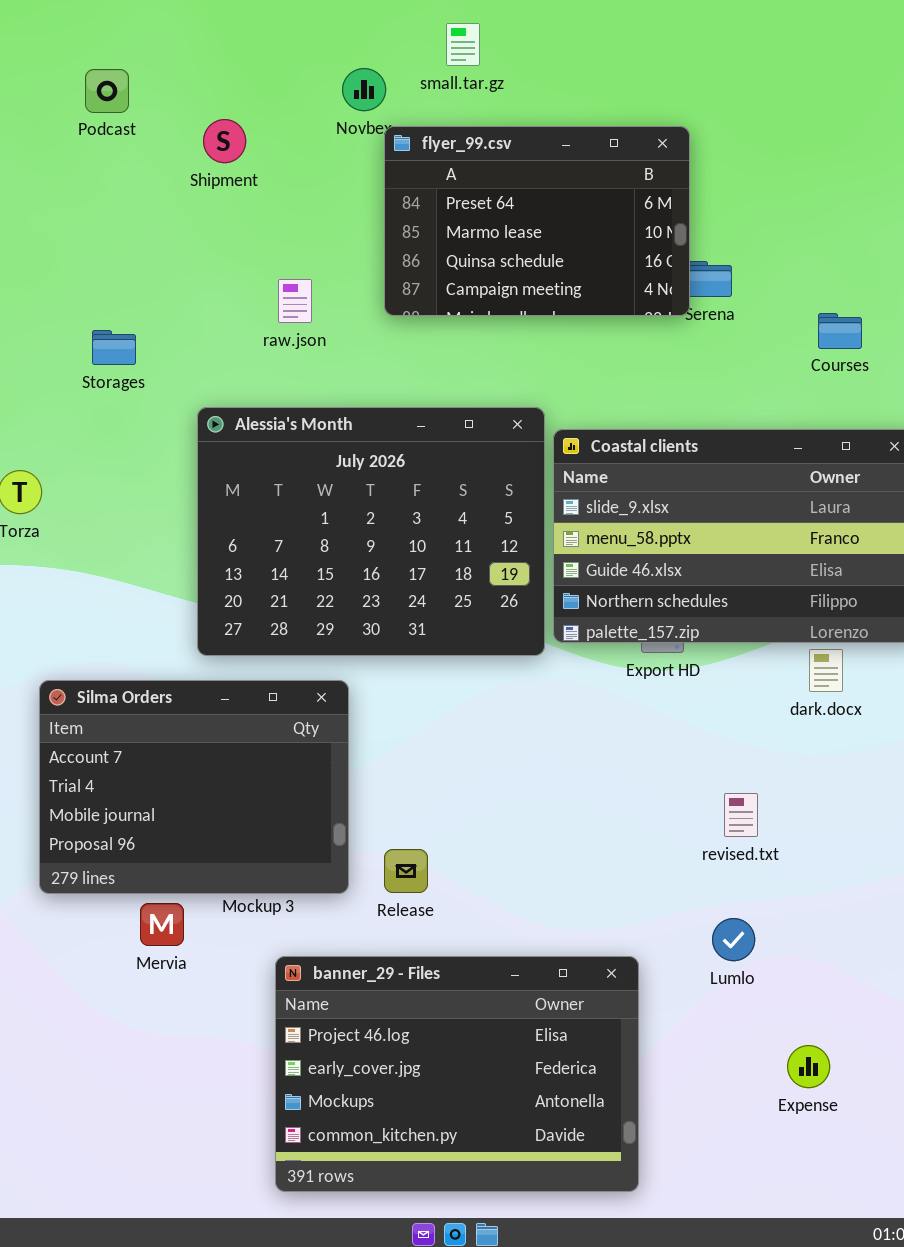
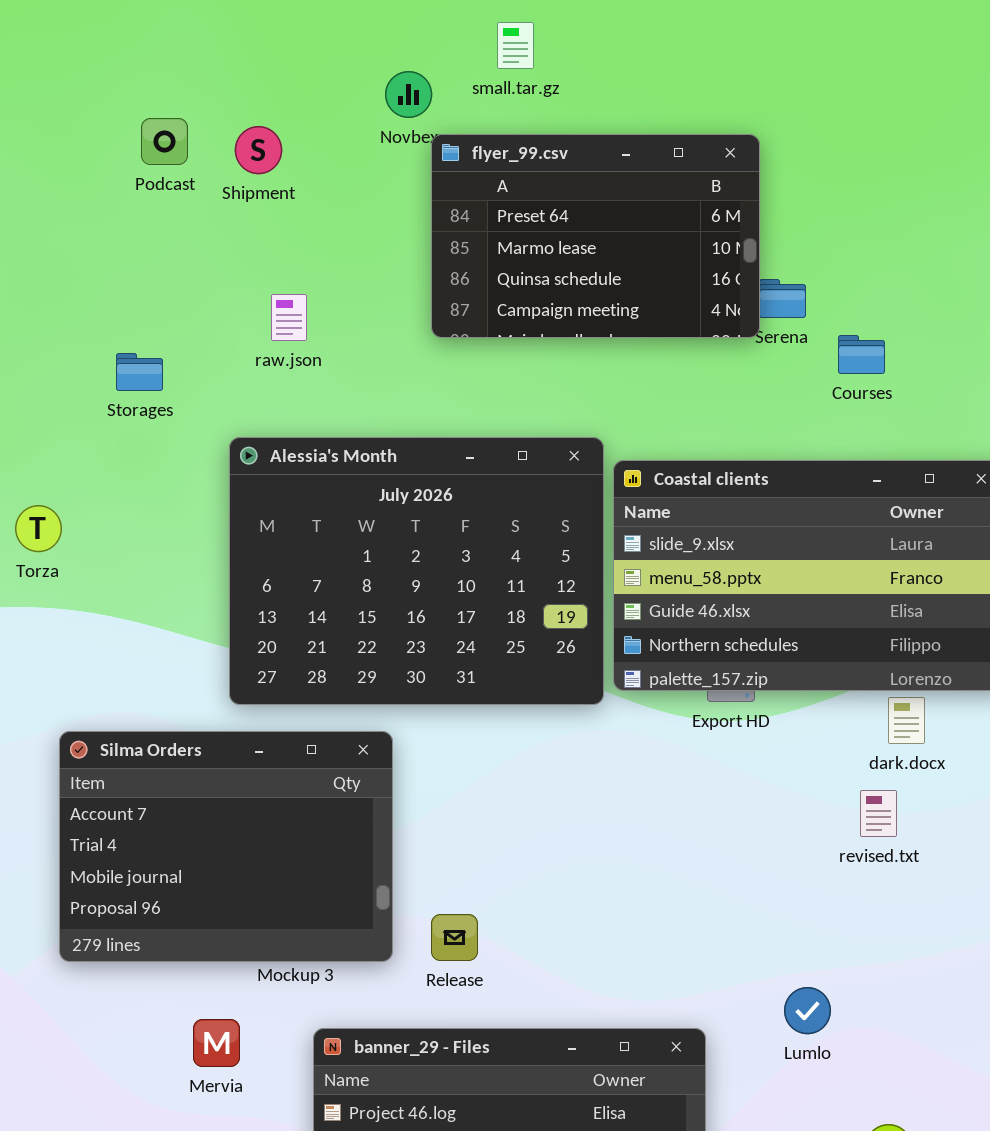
Podcast: [85,69,129,113] -> [141,118,188,165], moved
raw.json: [278,279,312,323] -> [271,294,307,341], moved
Courses: [818,313,862,349] -> [838,335,885,374], moved
revised.txt: [724,793,758,837] -> [860,790,897,837], moved
Mervia: [140,903,184,946] -> [193,1019,240,1067], moved

